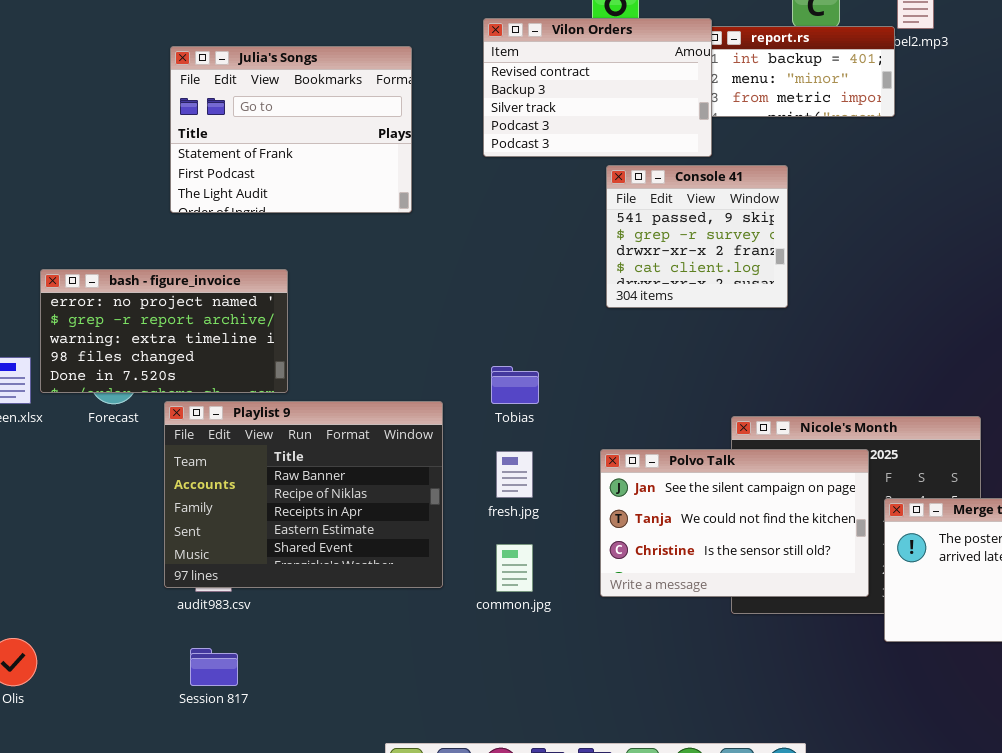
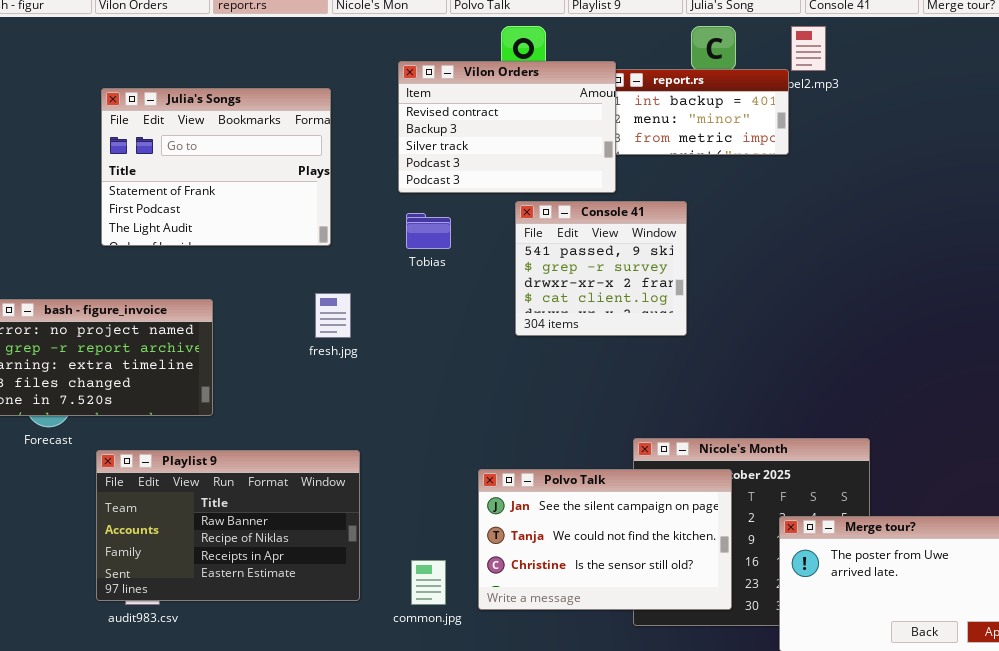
Tobias: [491,366,539,404] -> [406,213,451,249], moved
Playlist 9: [164,401,443,588] -> [96,450,360,601], resized
Polvo Talk: [600,449,869,597] -> [478,469,732,610], moved
fresh.jpg: [496,451,533,498] -> [315,293,351,338], moved

